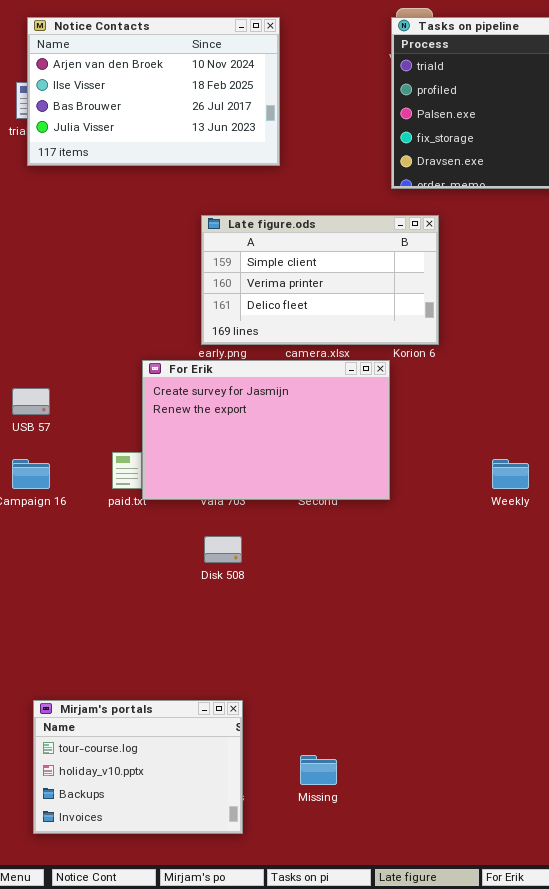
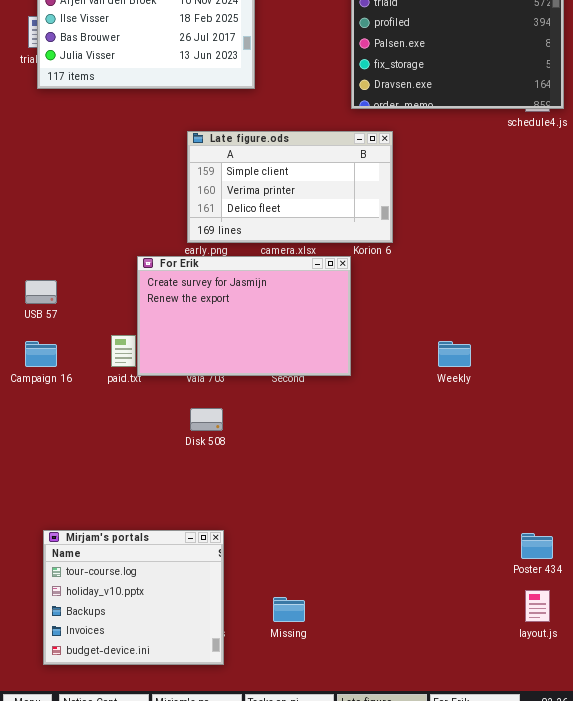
Mirjam's portals: [33,700,243,834] -> [43,530,224,665], resized

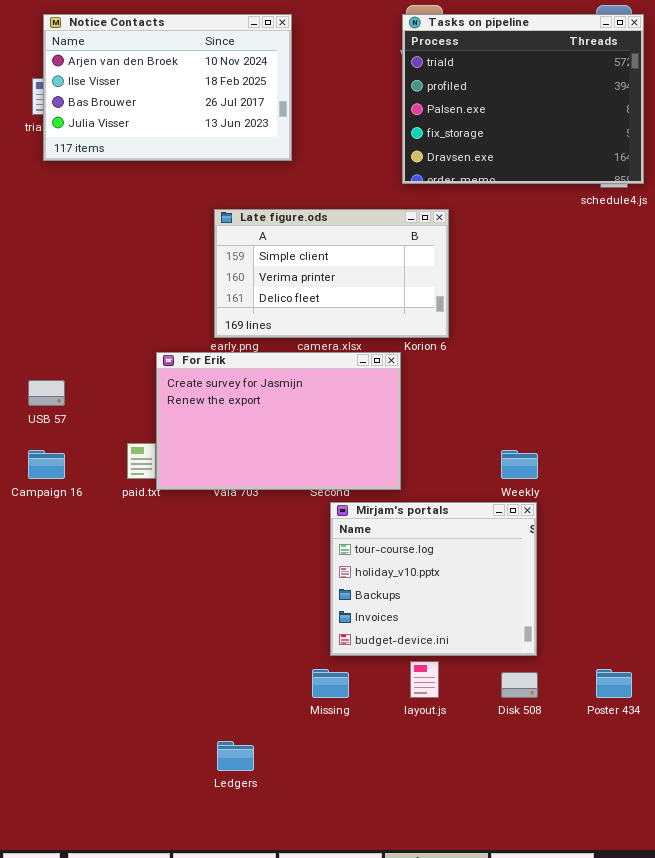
Disk 508: [190,408,223,431] -> [501,672,538,698], moved
Mirjam's portals: [43,530,224,665] -> [330,502,537,656], moved
layout.js: [525,590,550,622] -> [410,661,439,698], moved
Missing: [273,597,305,622] -> [312,669,349,698], moved

